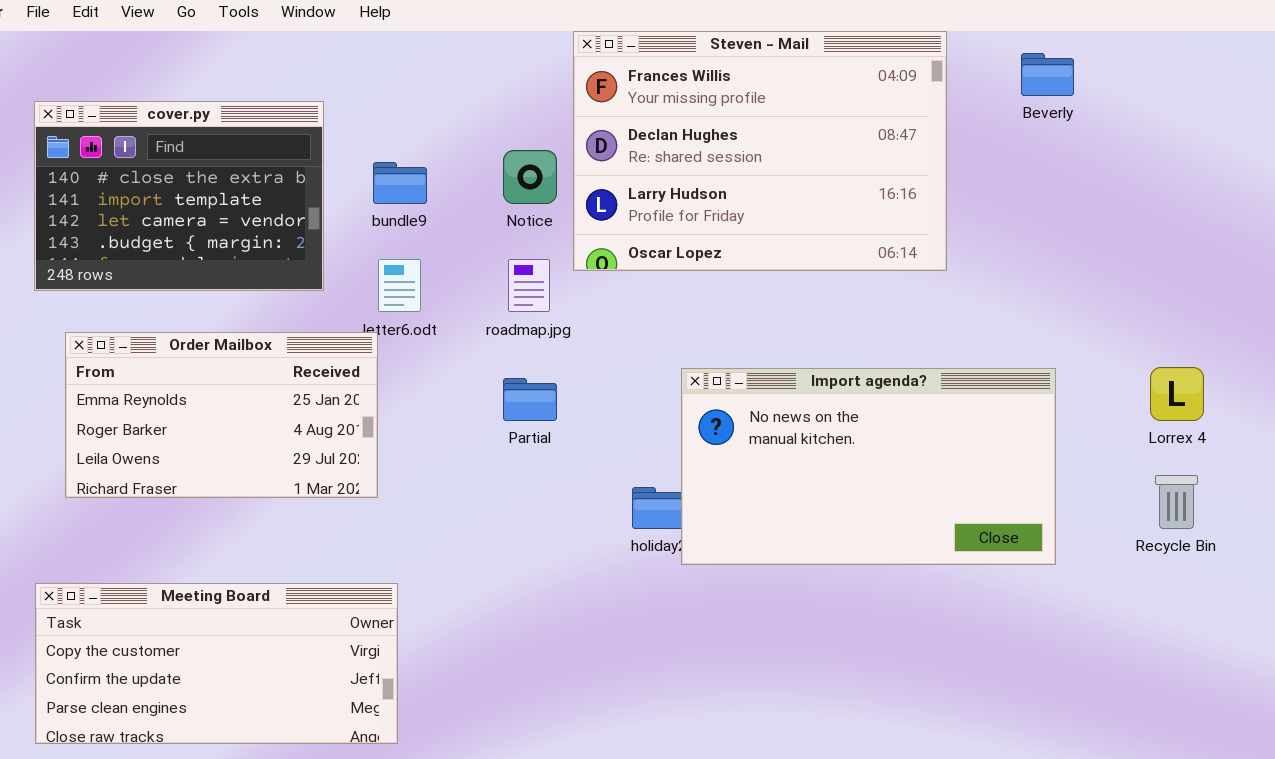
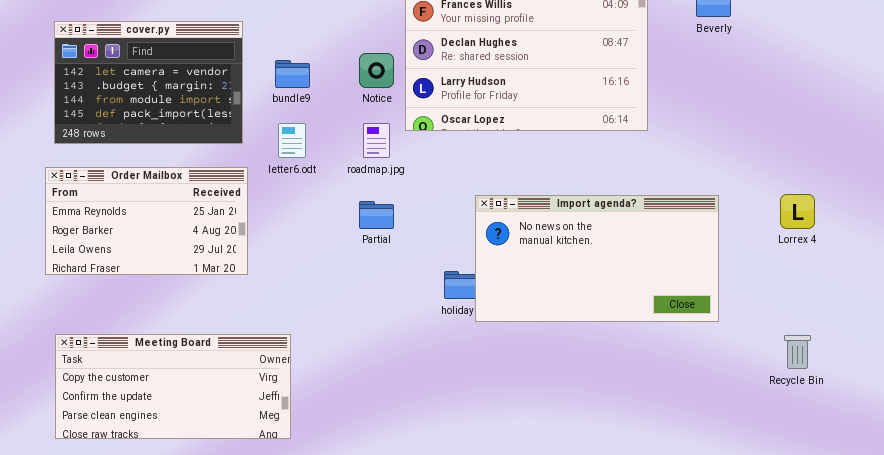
cover.py: [34,101,324,291] -> [54,21,243,144], scrolled down 2 rows
Order Mailbox: [65,332,378,498] -> [45,167,248,275], moved
Recycle Bin: [1155,475,1198,529] -> [784,335,811,369], moved

